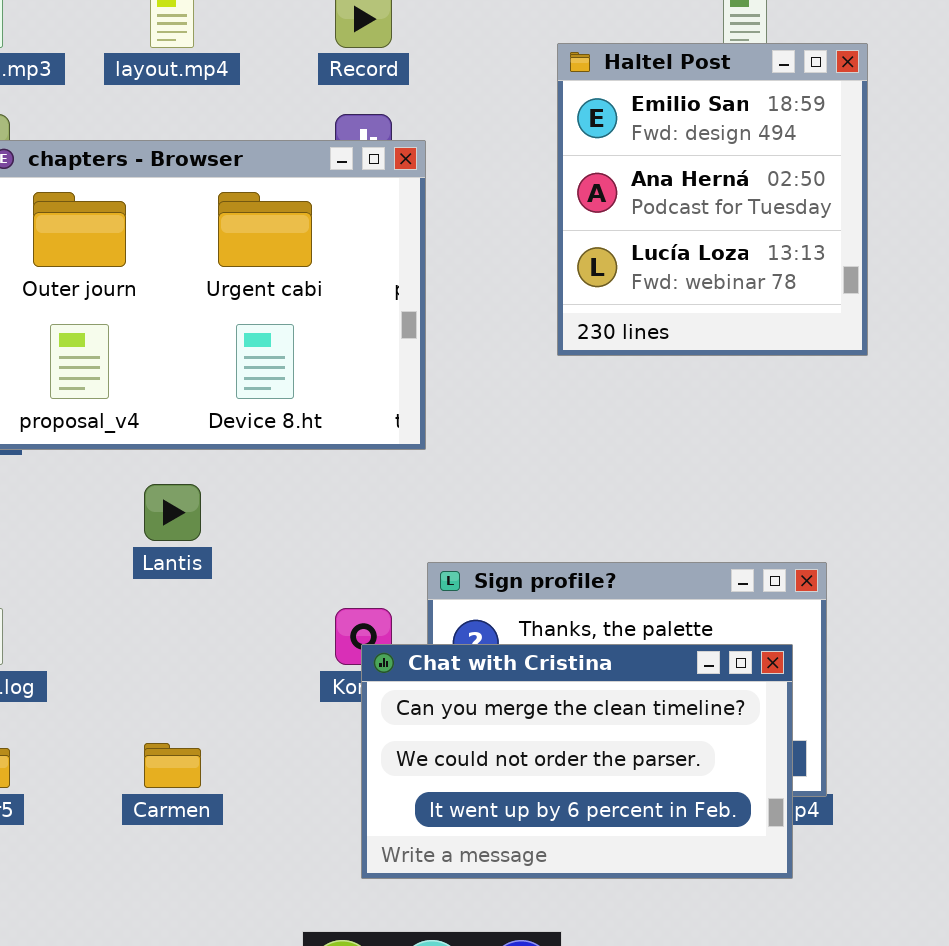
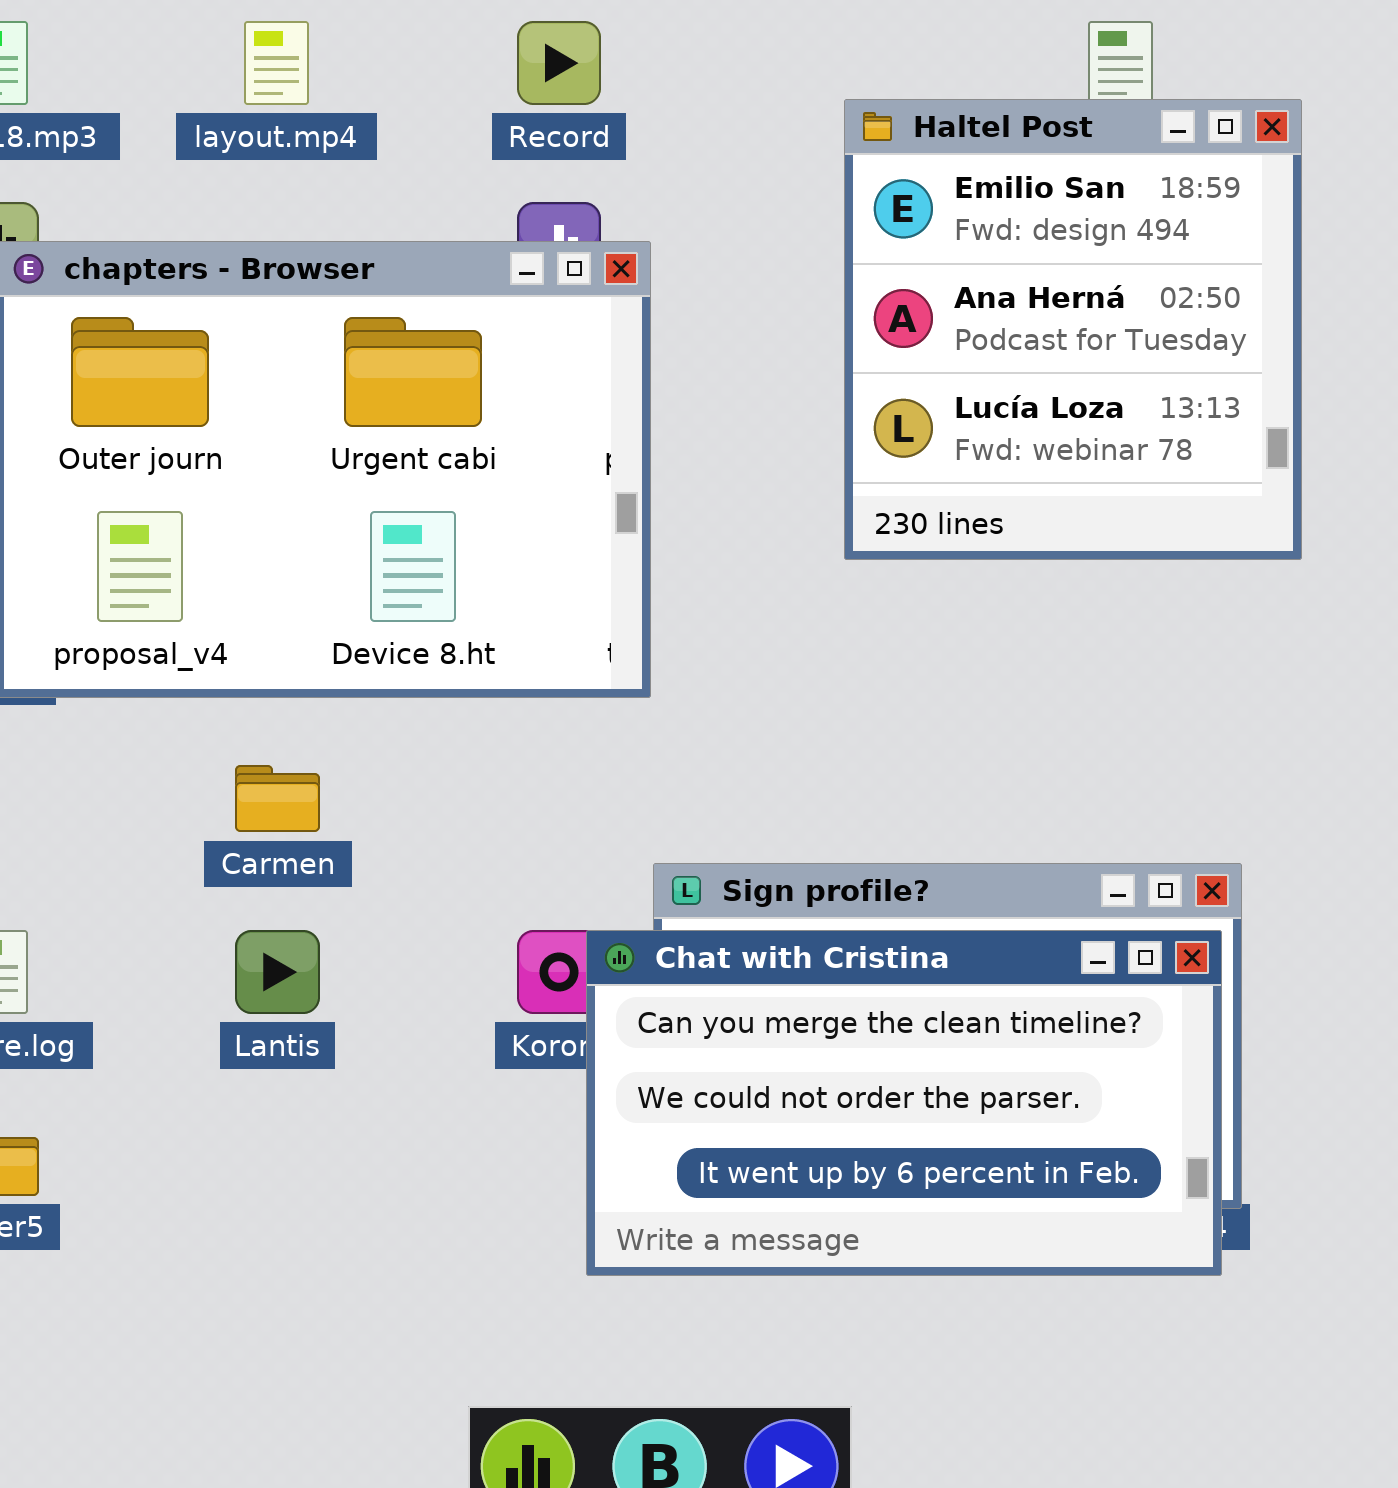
Lantis: [144,484,201,541] -> [235,930,320,1014], moved
Chat with Cristina: [361,644,793,879] -> [586,930,1222,1276], moved
Carmen: [144,743,201,788] -> [235,765,320,832], moved

